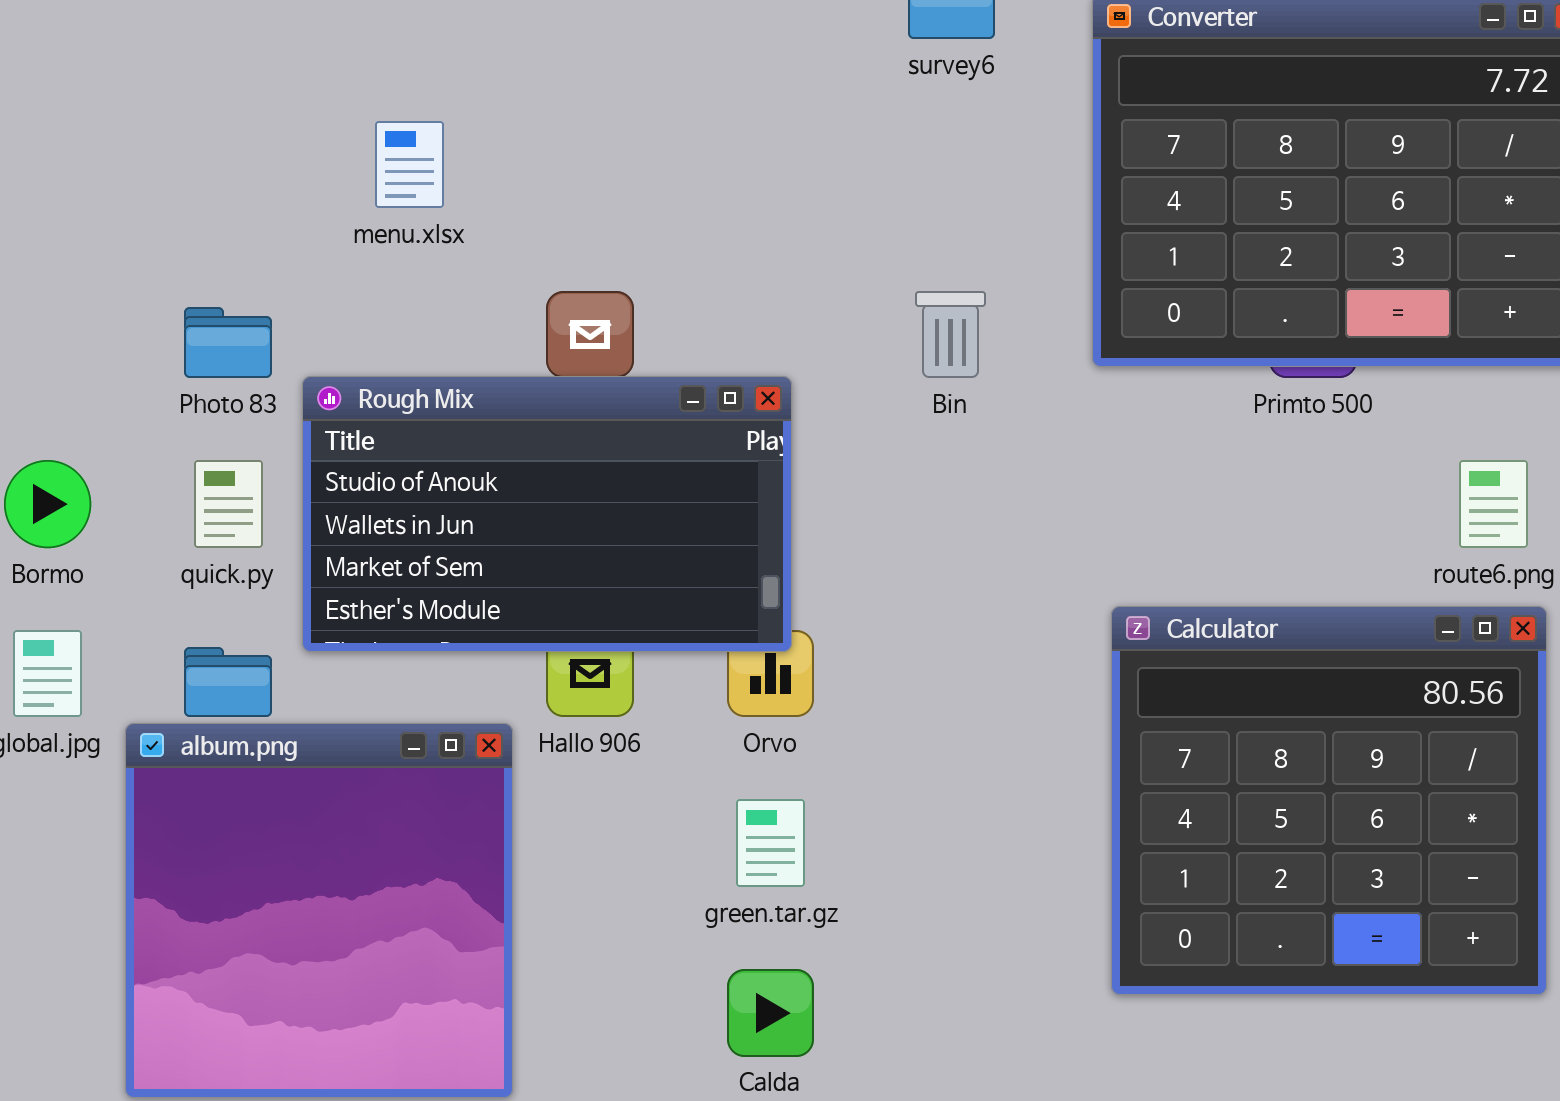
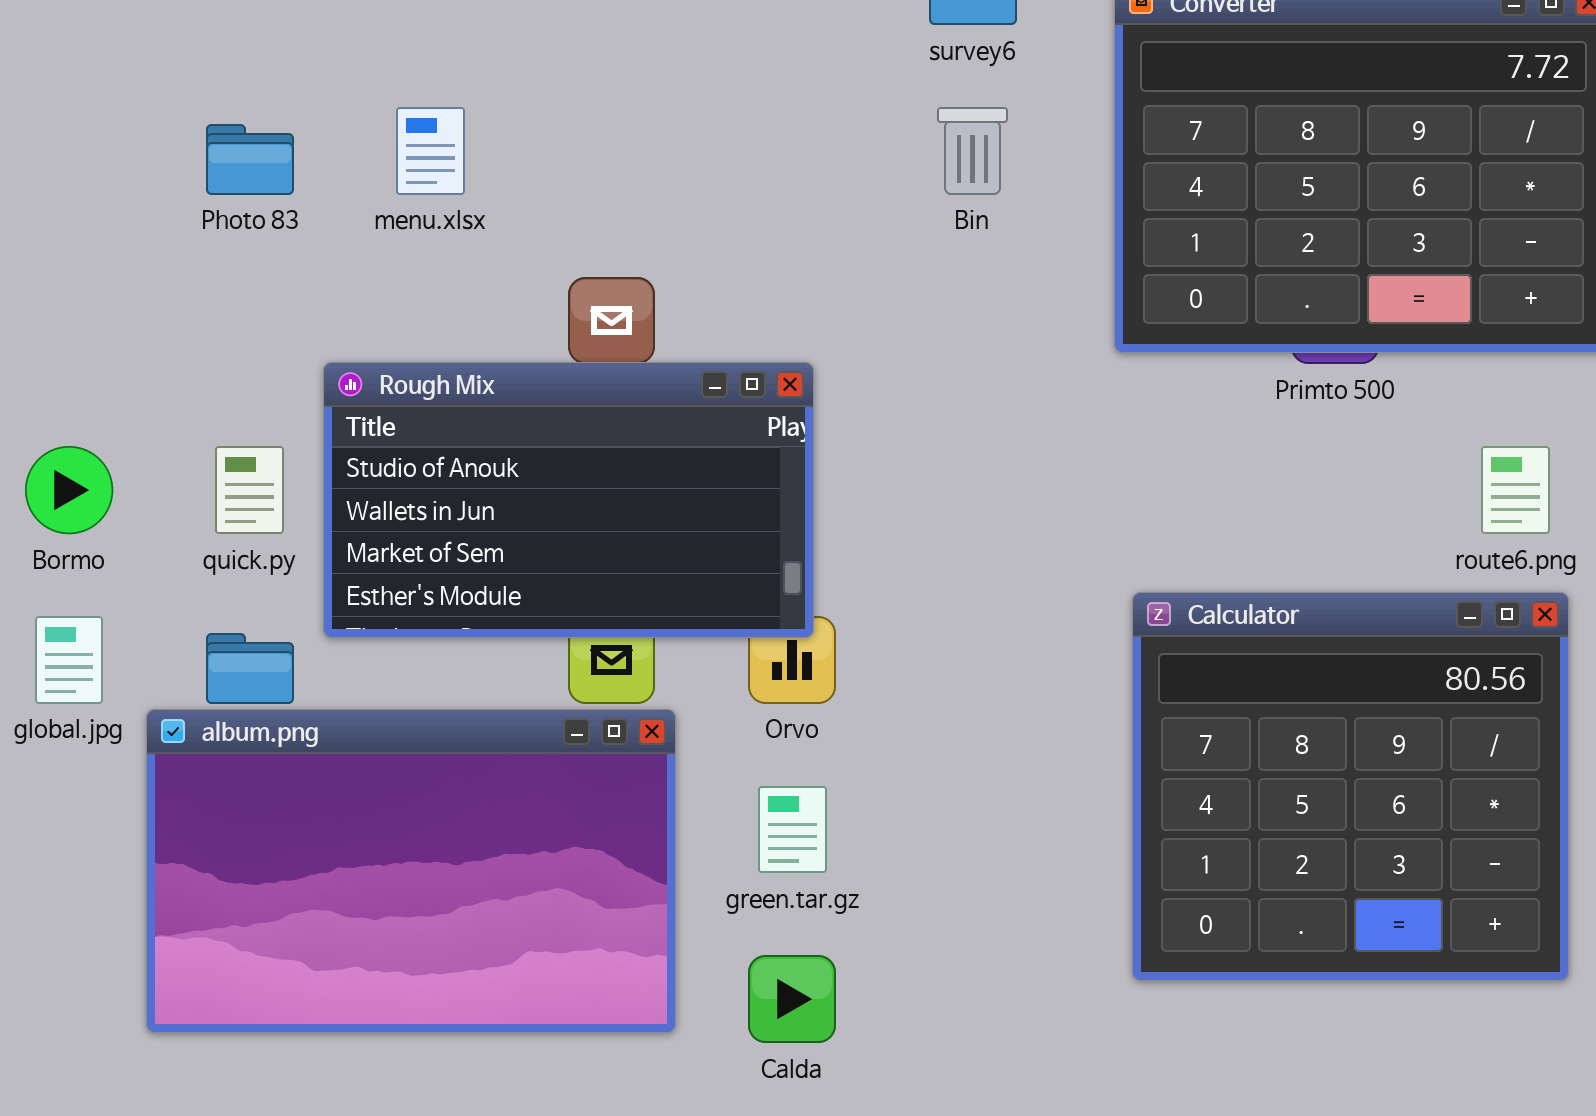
Bin: [915,291,986,378] -> [937,107,1008,195], moved
Photo 83: [184,307,272,378] -> [206,124,294,195], moved
album.png: [125,723,513,1098] -> [146,709,676,1033], resized

